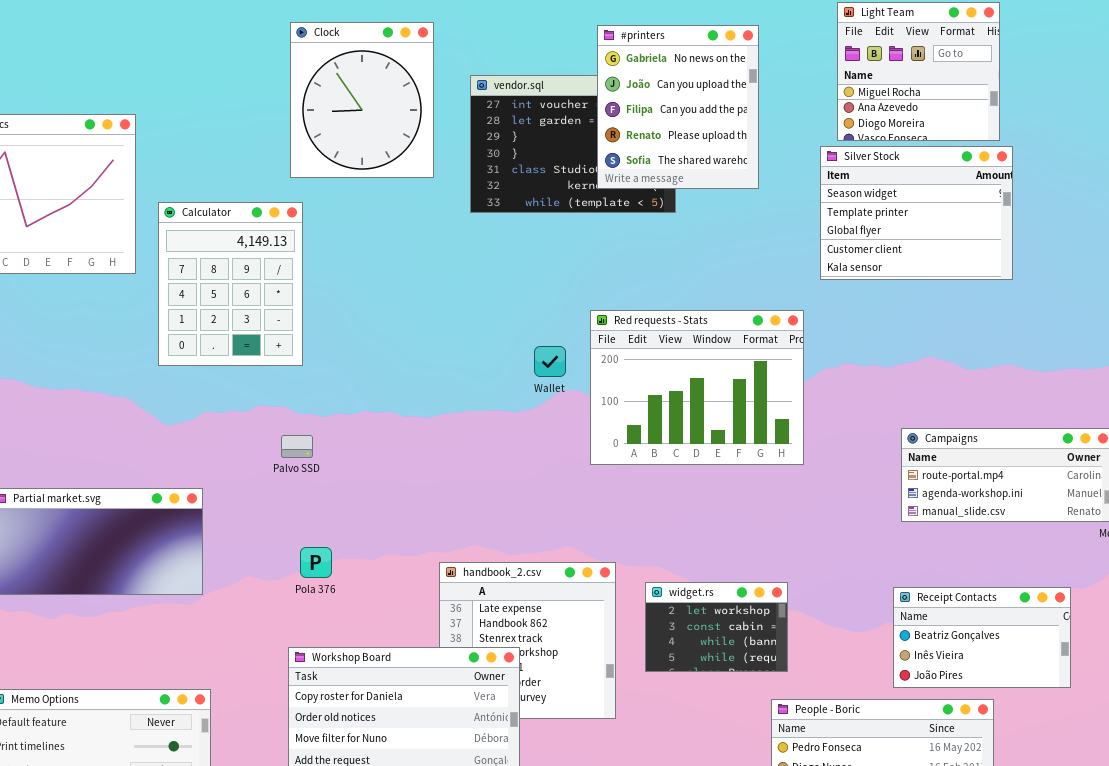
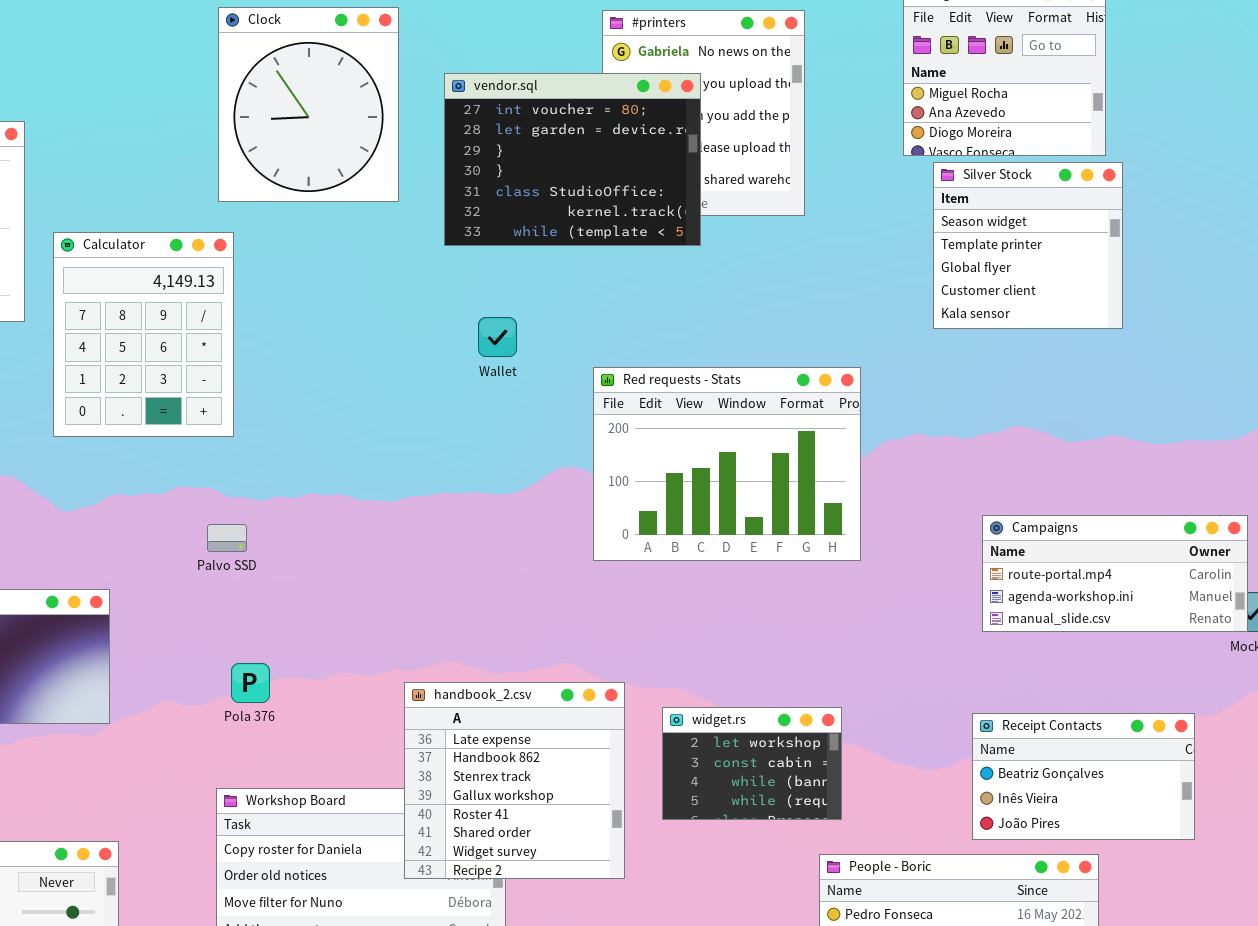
vendor.sql: [470,75,676,213] -> [444,73,701,246], raised
Silver Stock: [820,146,1013,280] -> [933,162,1123,329], resized
Wallet: [534,346,566,377] -> [478,317,517,357], moved
handbook_2.csv: [439,562,616,719] -> [404,682,625,879], raised

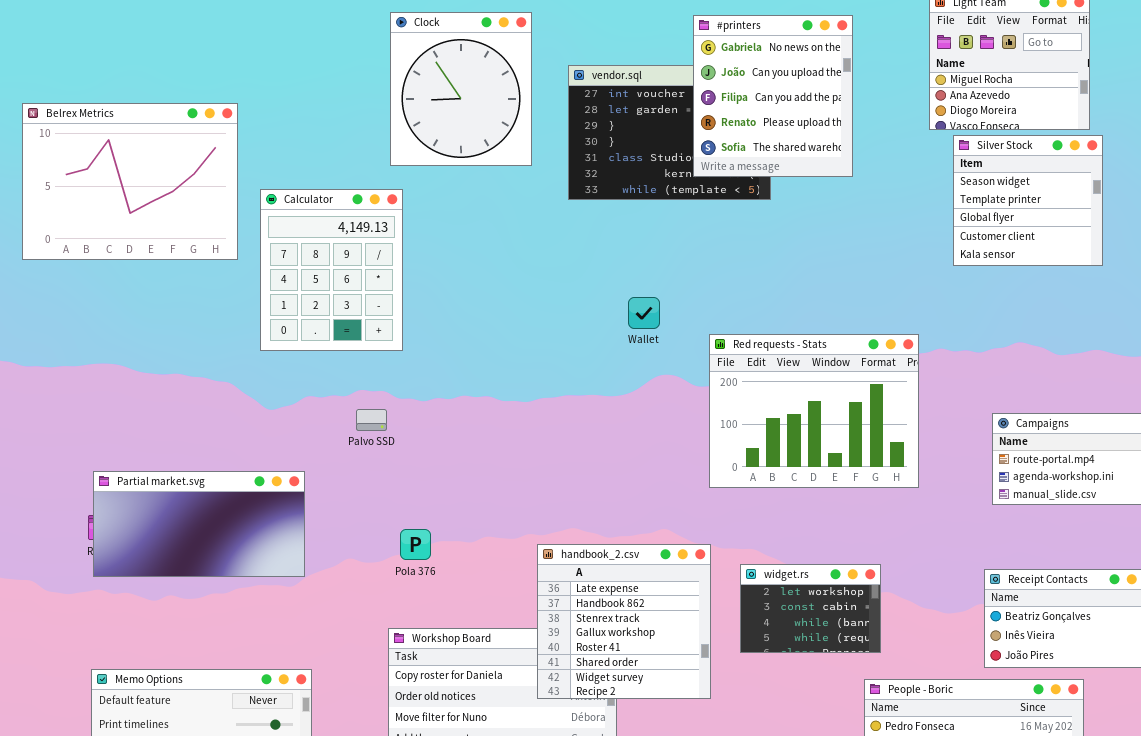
#printers: [602,10,805,216] -> [693,15,853,177], raised
Wallet: [478,317,517,357] -> [628,297,660,329], moved
Red requests - Stats: [593,367,861,561] -> [709,334,919,488], moved
Palvo SSD: [207,524,247,552] -> [356,409,387,431], moved

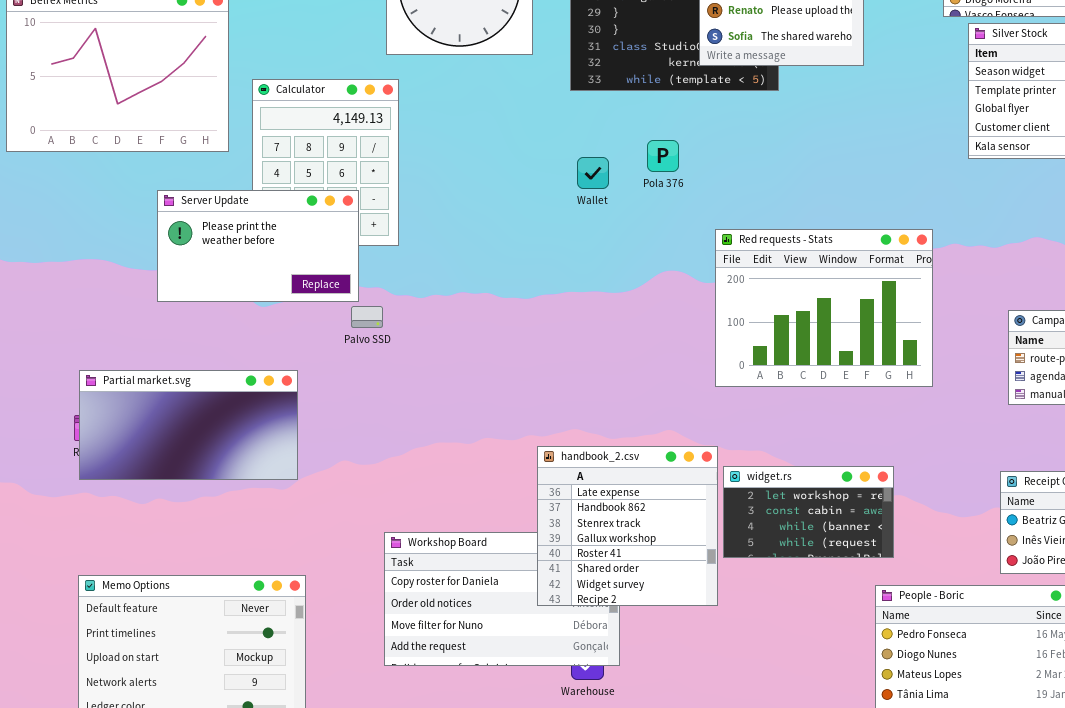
Server Update: none -> [157,190,359,302], opened
Wallet: [628,297,660,329] -> [577,157,609,189], moved
Pola 376: [400,529,431,560] -> [647,140,679,172], moved
widget.rs: [740,564,881,653] -> [723,466,894,558], resized

